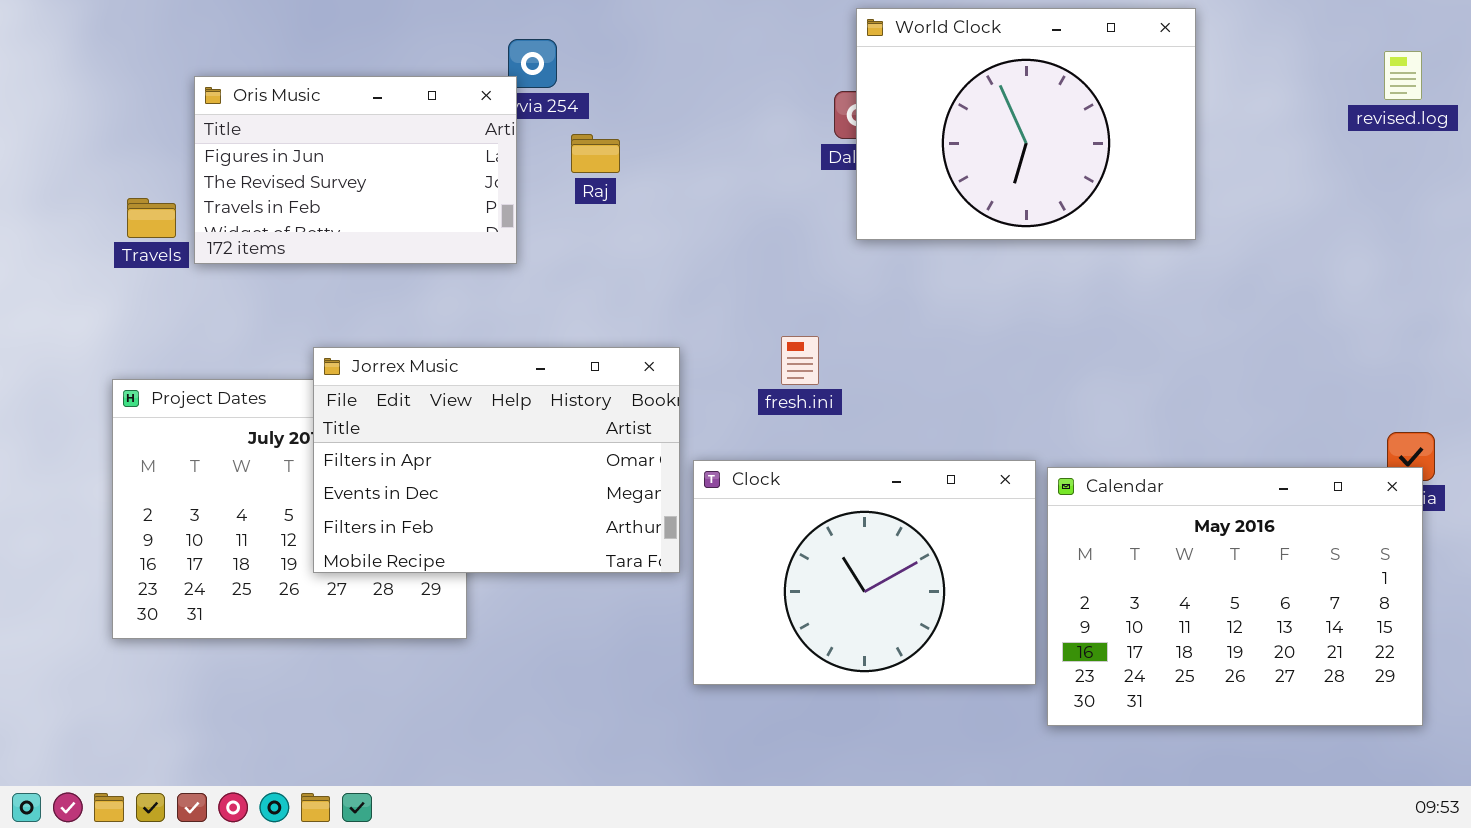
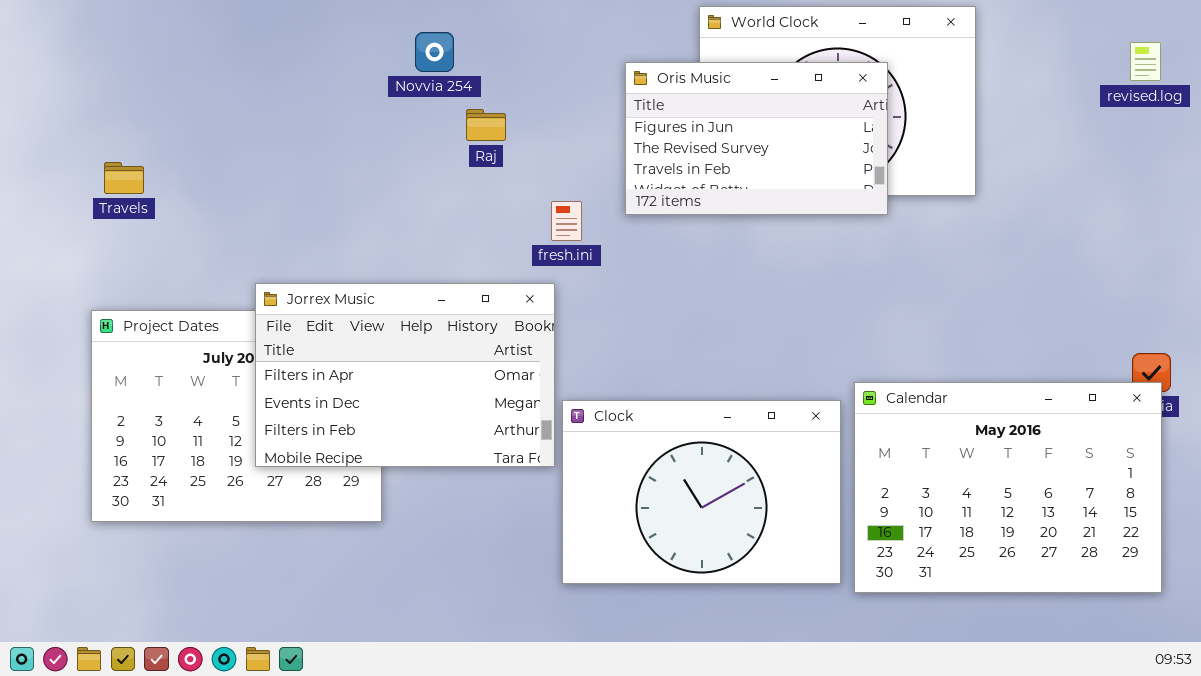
Oris Music: [194,76,517,264] -> [625,62,888,215], moved
fresh.ini: [781,336,819,385] -> [551,201,582,241], moved
Clock: [693,460,1036,685] -> [562,400,841,584], moved

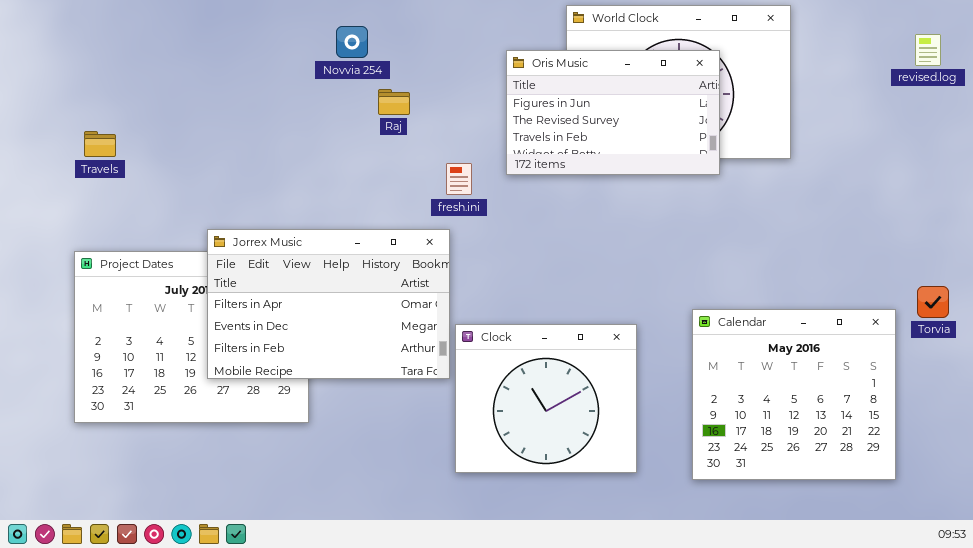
Calendar: [854,382,1162,593] -> [692,309,896,480], resized
Clock: [562,400,841,584] -> [455,324,637,473], resized

